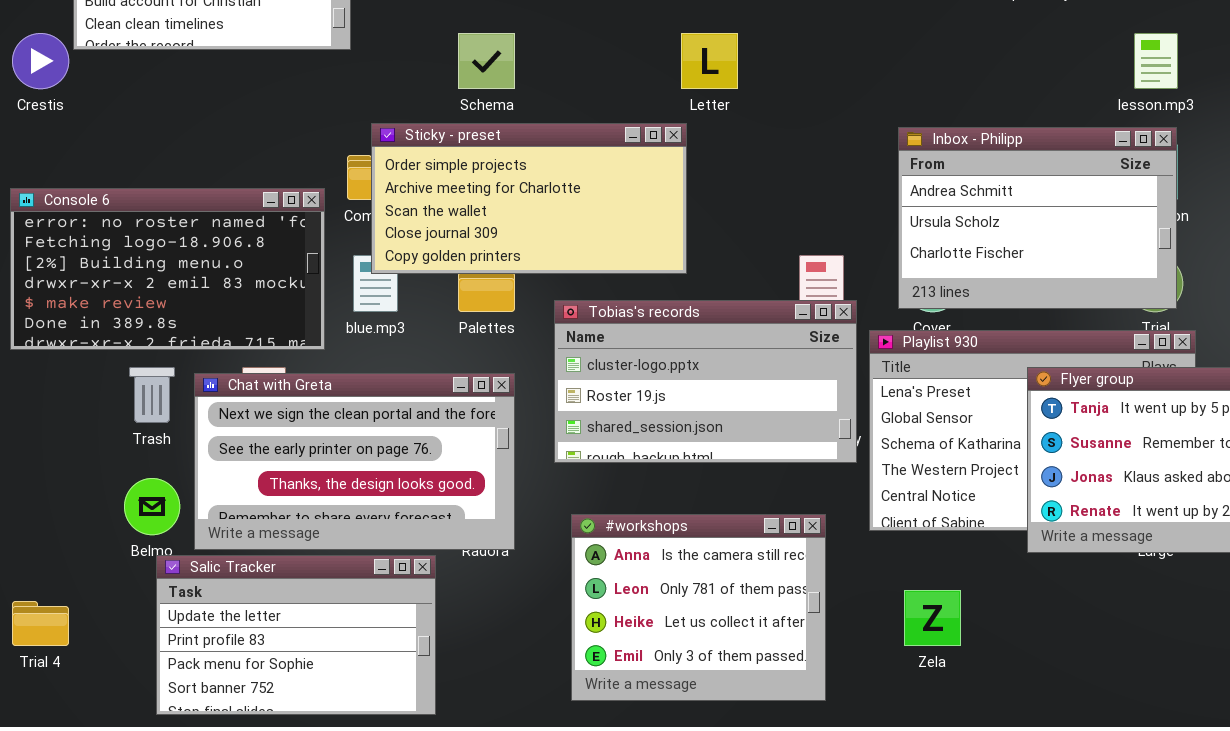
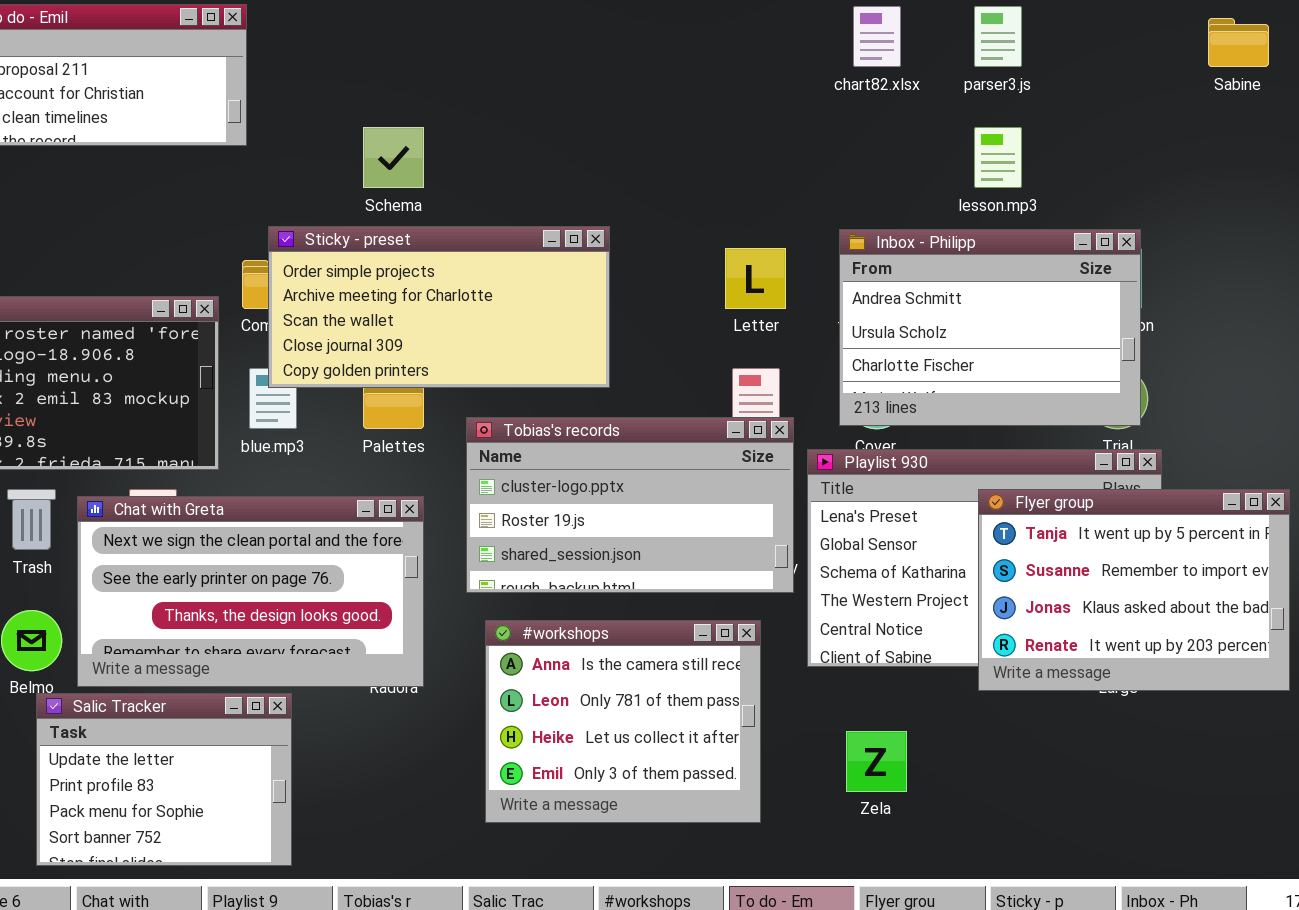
Letter: [681,33,738,89] -> [725,248,786,309], moved
lesson.mp3: [1134,33,1178,89] -> [974,127,1022,188], moved
#workshops: [571,514,826,701] -> [485,620,761,823], moved
Salic Tracker: [156,555,436,715] -> [36,693,292,866], resized

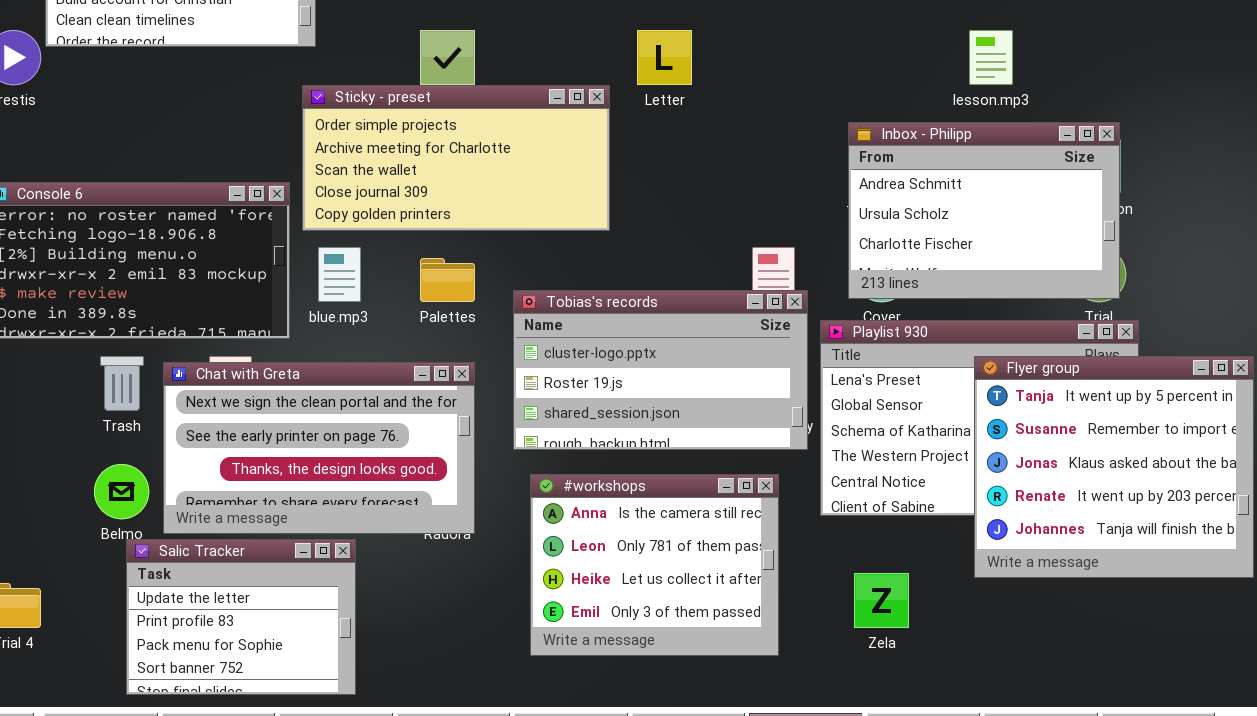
Sticky - preset: [268,226,610,388] -> [302,85,610,231], moved
Letter: [725,248,786,309] -> [637,30,692,85], moved
Flyer group: [978,489,1290,691] -> [974,356,1254,578], resized

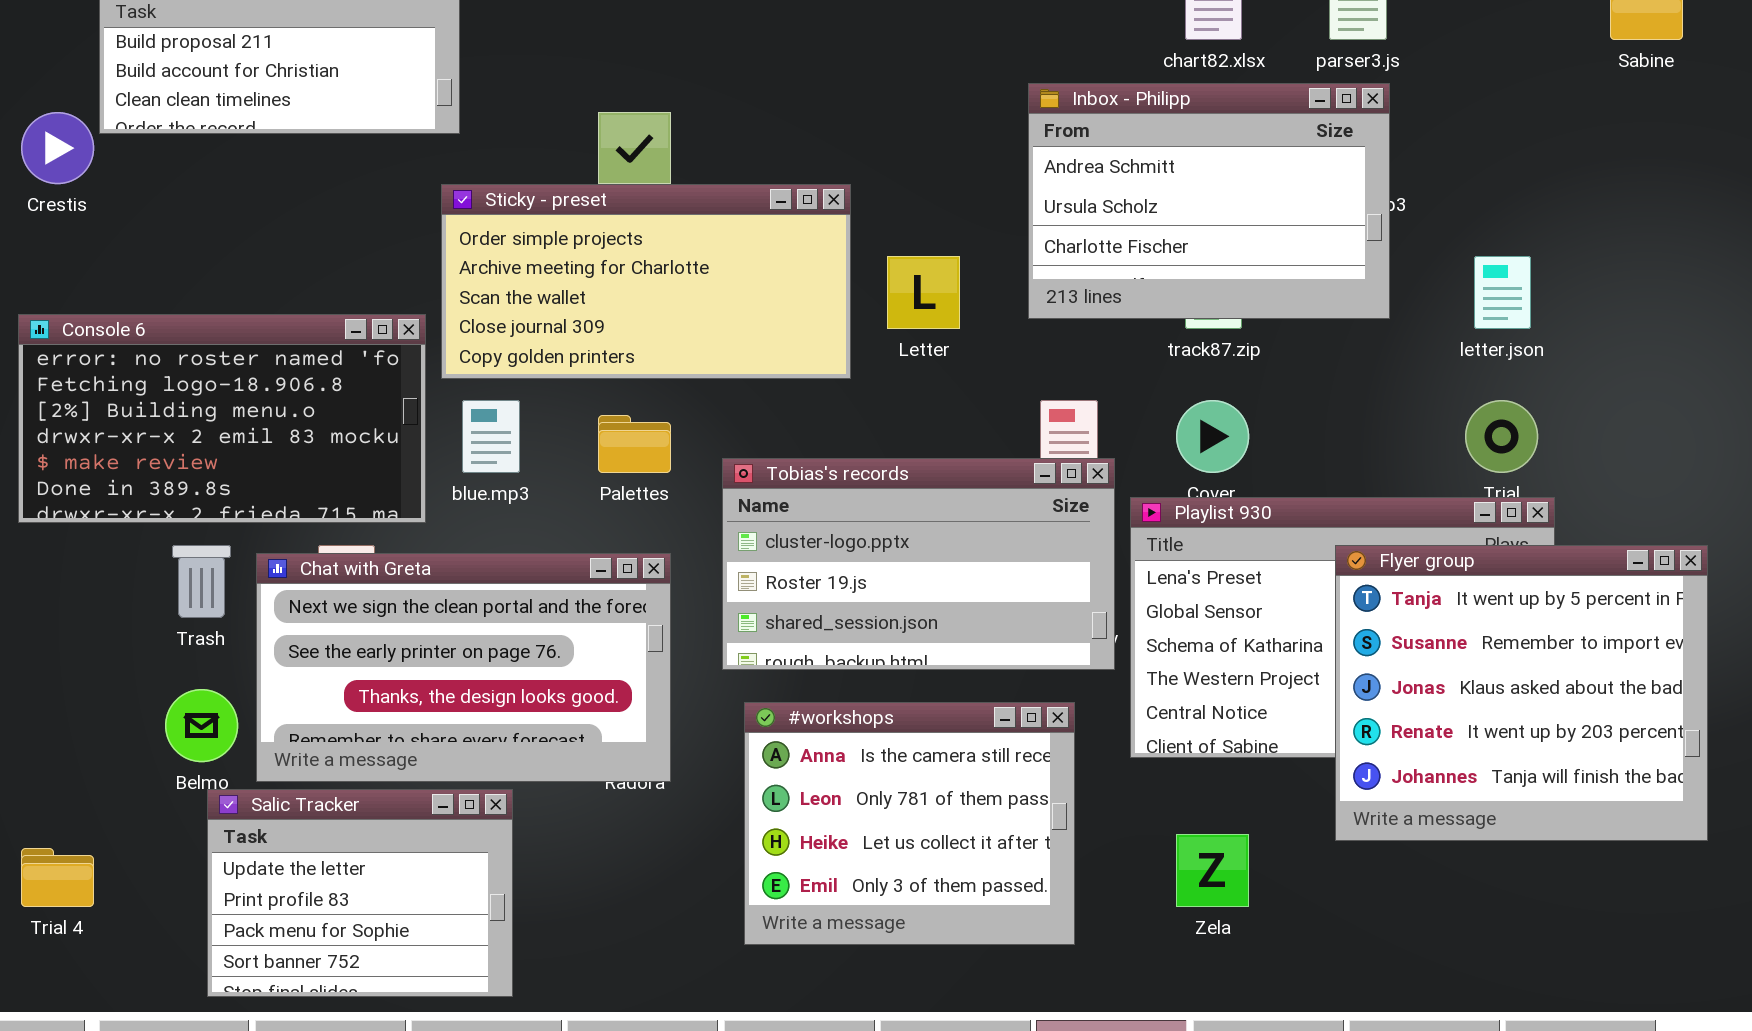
Letter: [637,30,692,85] -> [887,256,960,329], moved
Inbox - Philipp: [848,122,1120,299] -> [1028,83,1390,319], moved

